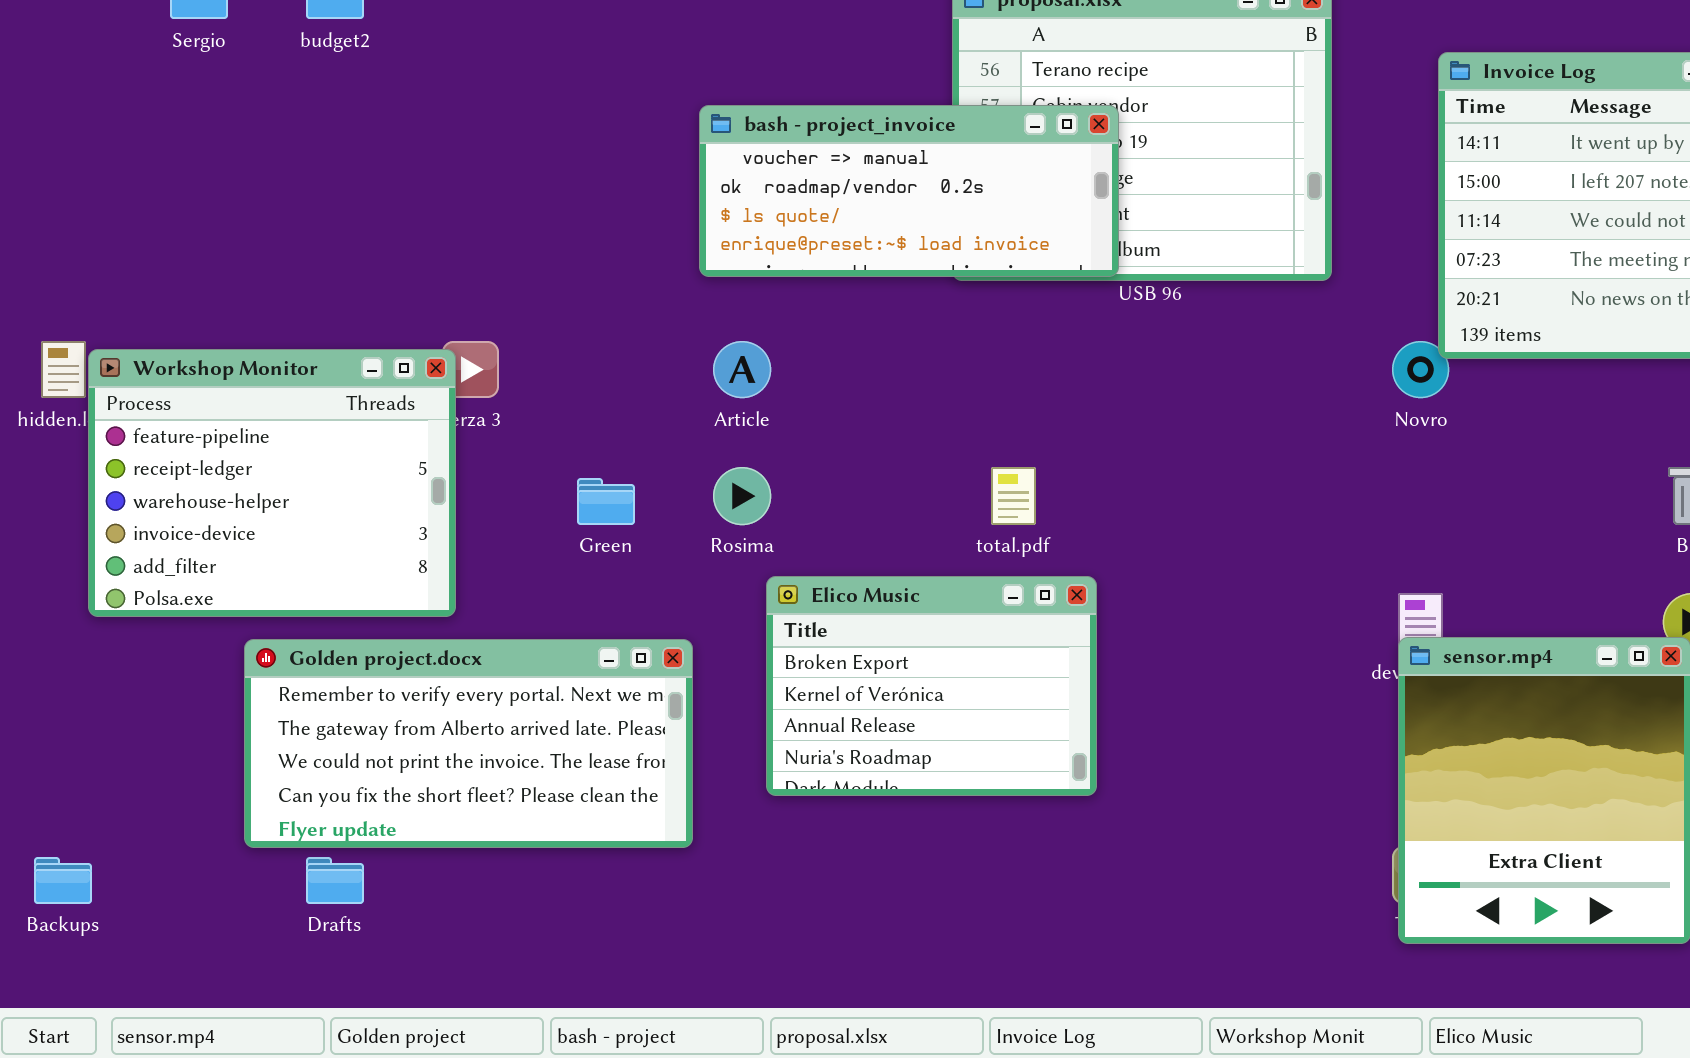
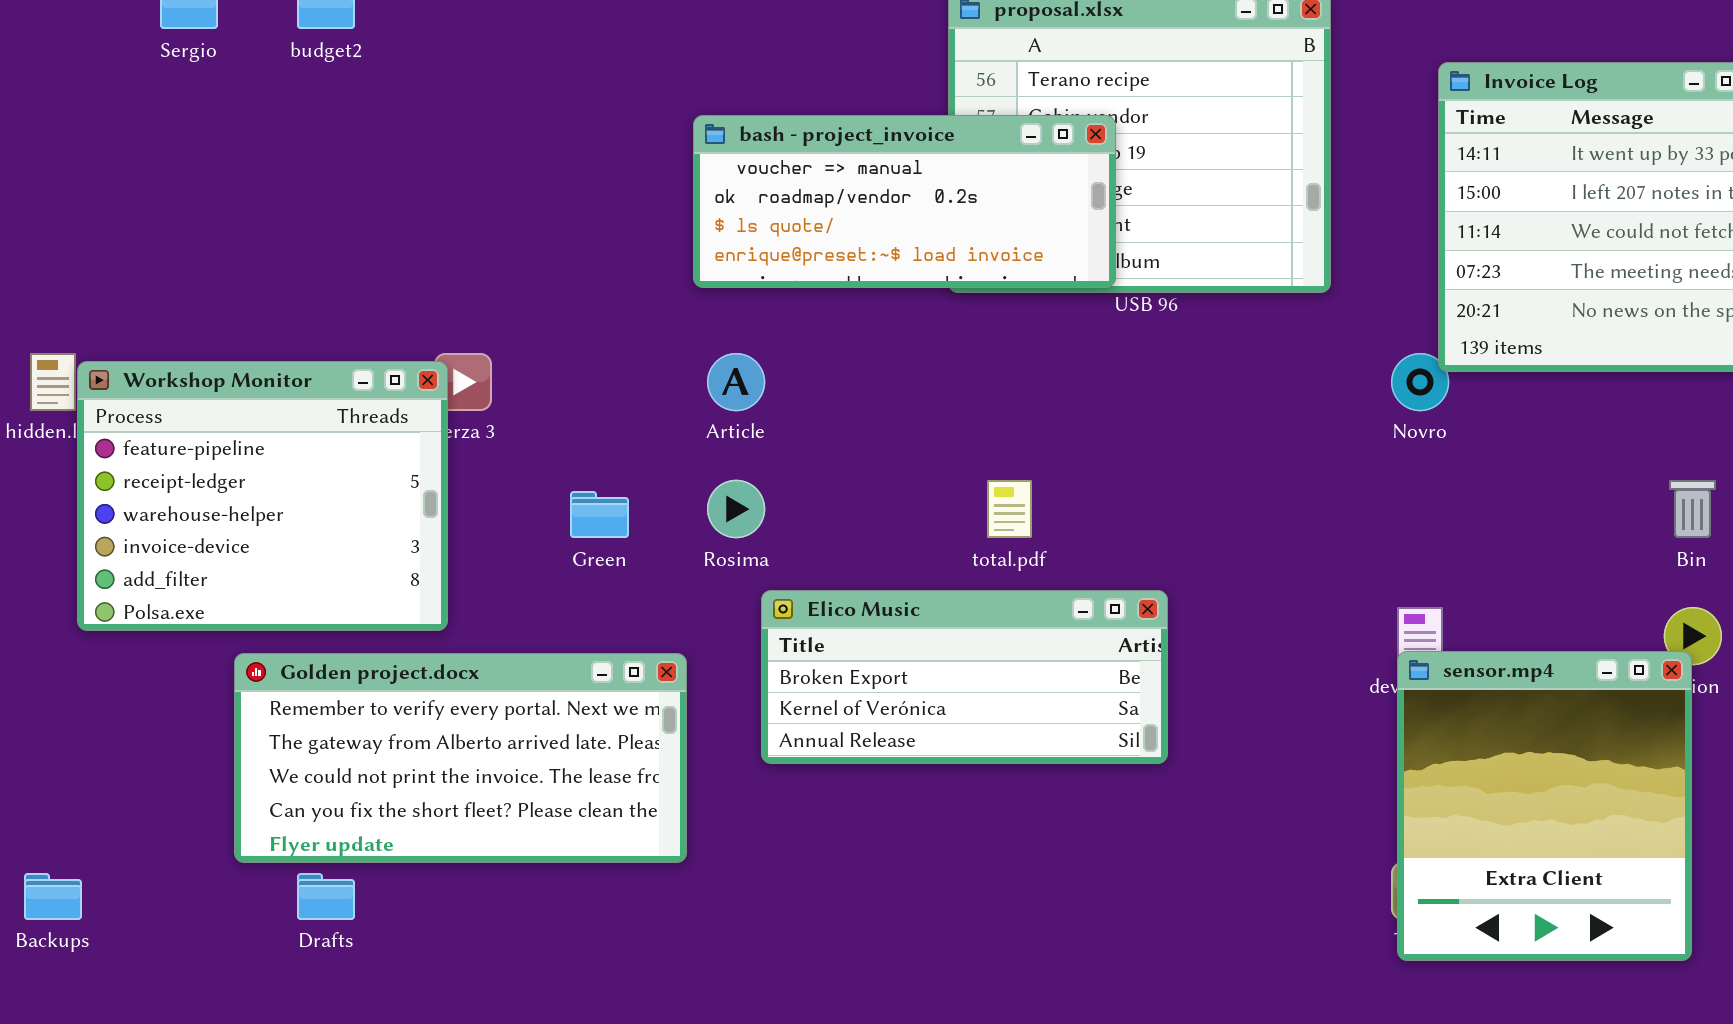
Elico Music: [766,576,1097,796] -> [761,590,1168,764], resized

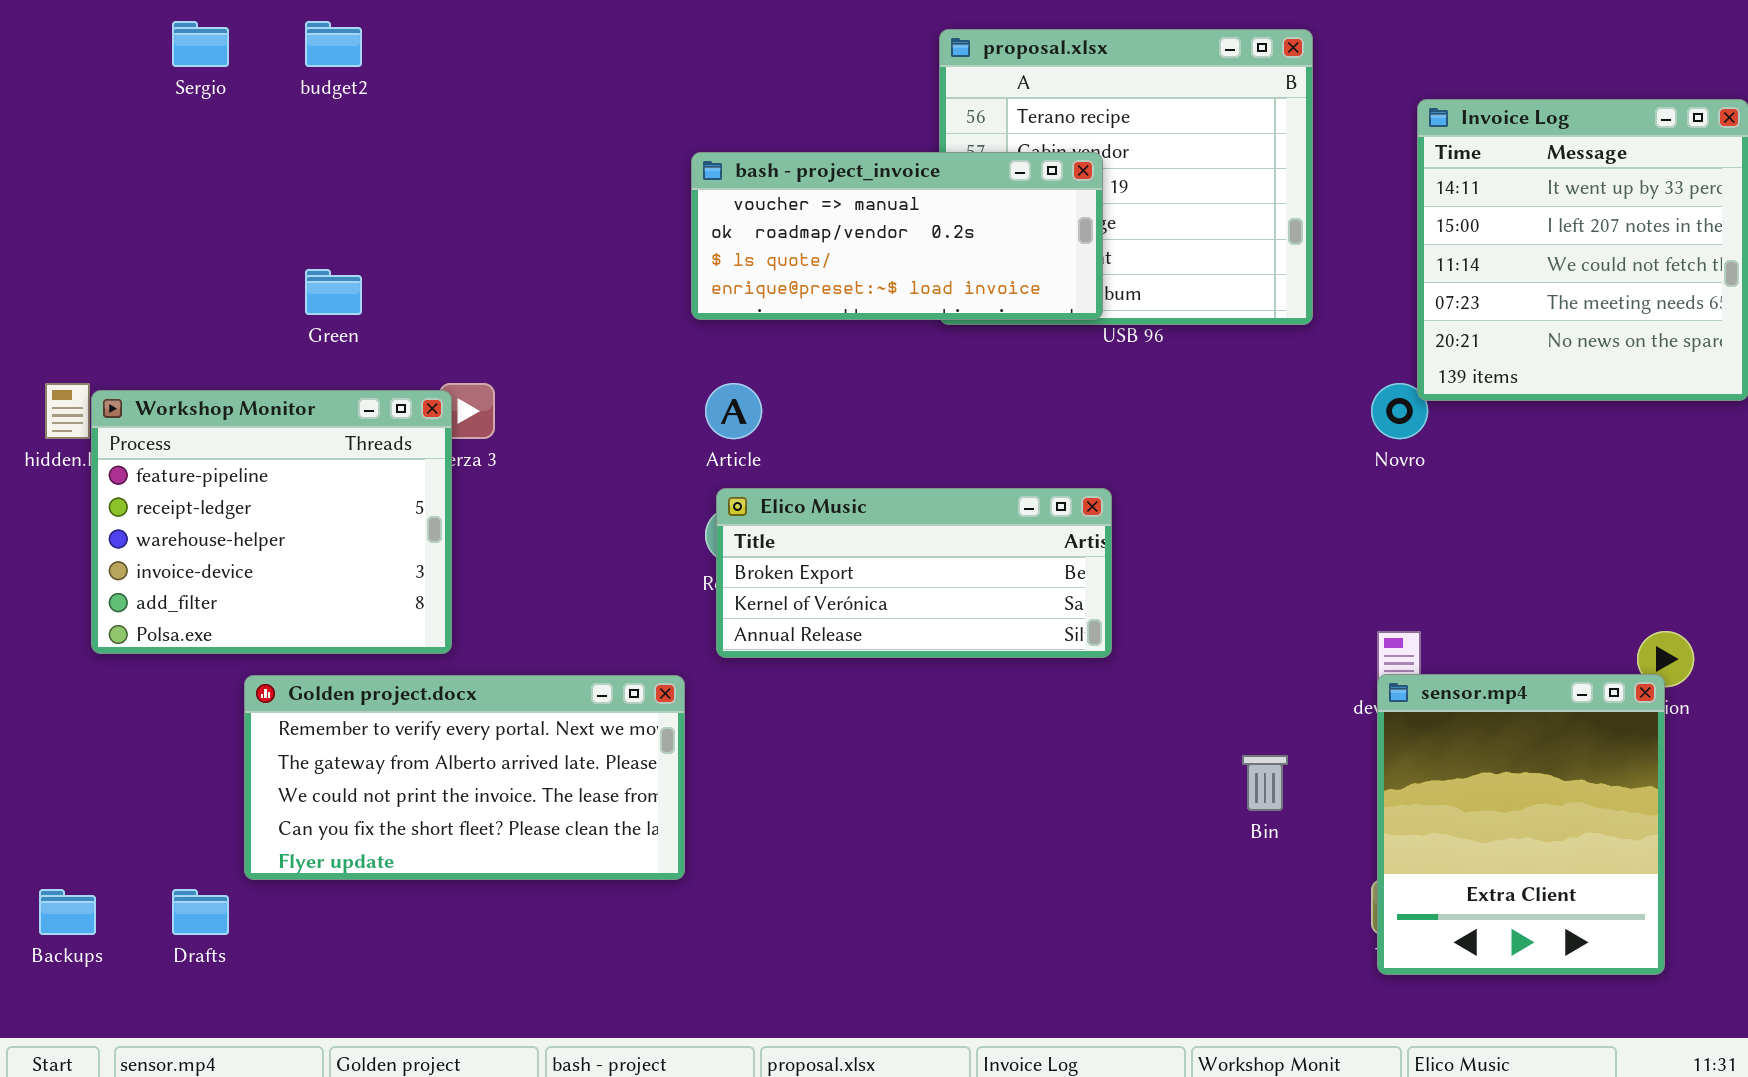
Bin: [1669,480,1716,538] -> [1242,755,1288,811], moved
Green: [570,491,629,538] -> [305,269,362,315], moved
Elico Music: [761,590,1168,764] -> [716,488,1112,658], moved
Drafts: [297,873,355,920] -> [172,889,229,935], moved

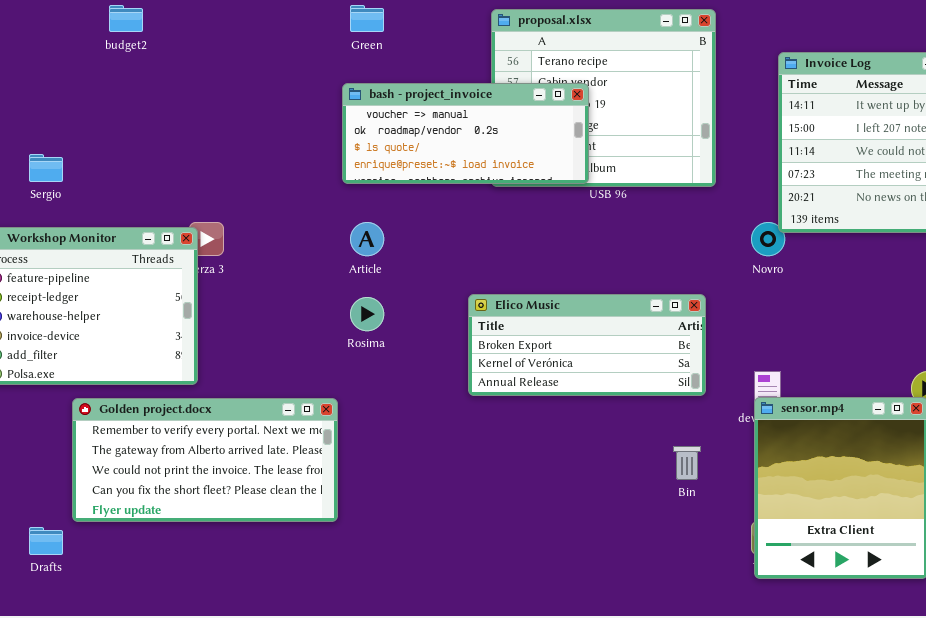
Sergio: [172,21,229,67] -> [29,154,63,182], moved
Green: [305,269,362,315] -> [350,5,384,32], moved
Elico Music: [716,488,1112,658] -> [468,294,706,396], moved

